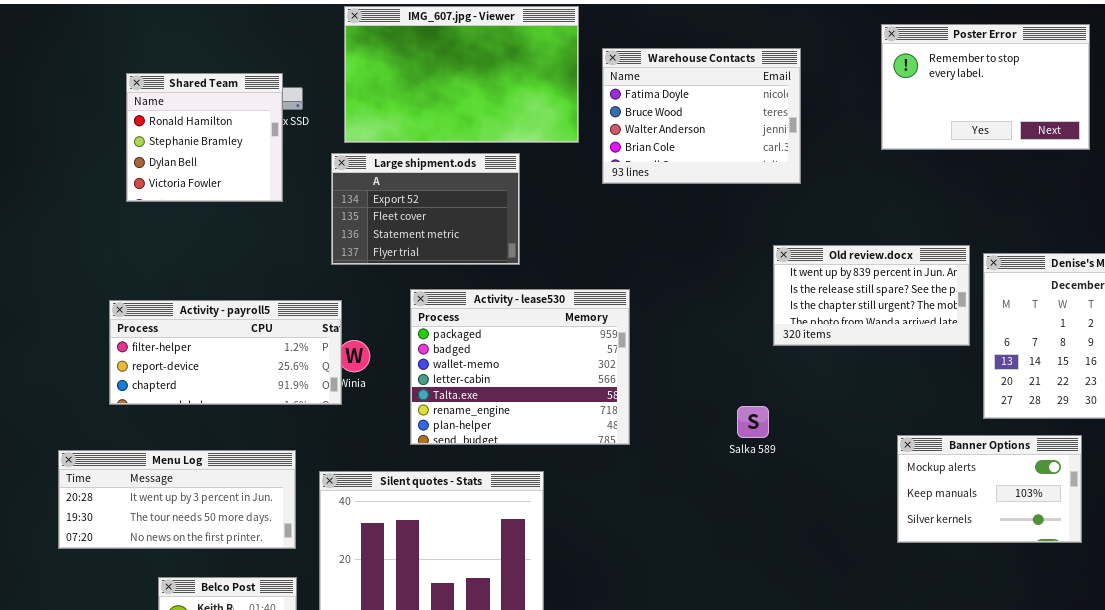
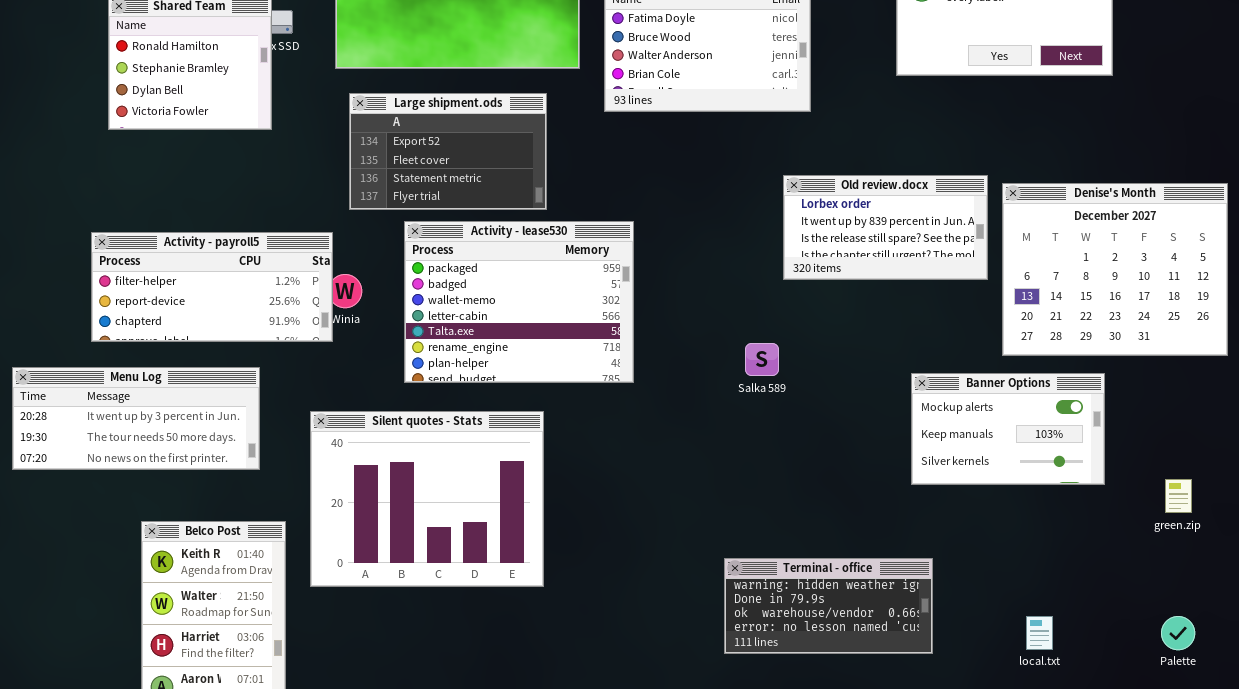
Large shipment.ods: [331,153,520,265] -> [349,93,547,210], moved
Old review.docx: [773,245,970,346] -> [783,175,988,280], scrolled up 1 row
Menu Log: [58,450,296,549] -> [12,367,260,470], moved

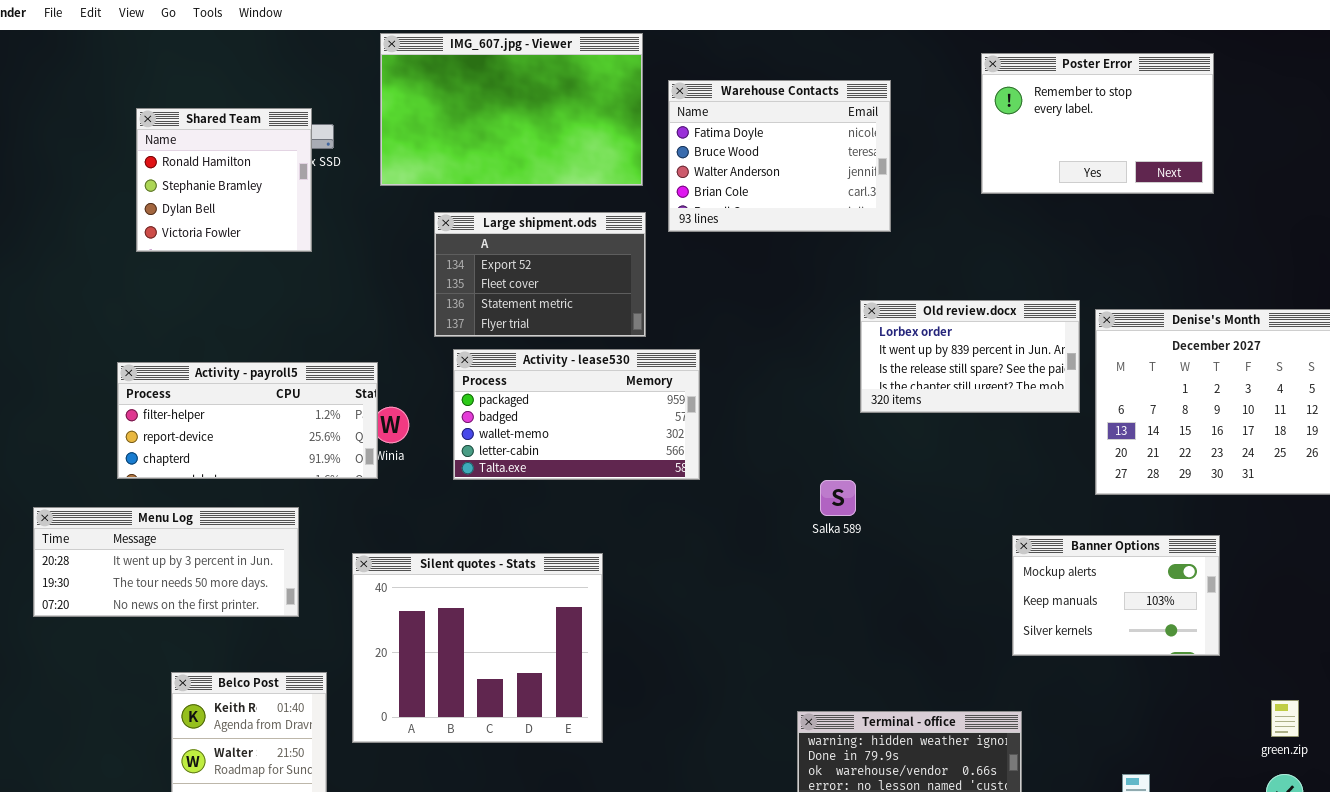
Large shipment.ods: [349,93,547,210] -> [434,212,646,337], moved
Activity - lease530: [404,221,634,383] -> [453,349,700,480], resized
Banner Options: [911,373,1105,485] -> [1012,535,1220,656], moved
green.zip: [1165,479,1192,513] -> [1271,700,1299,737], moved

